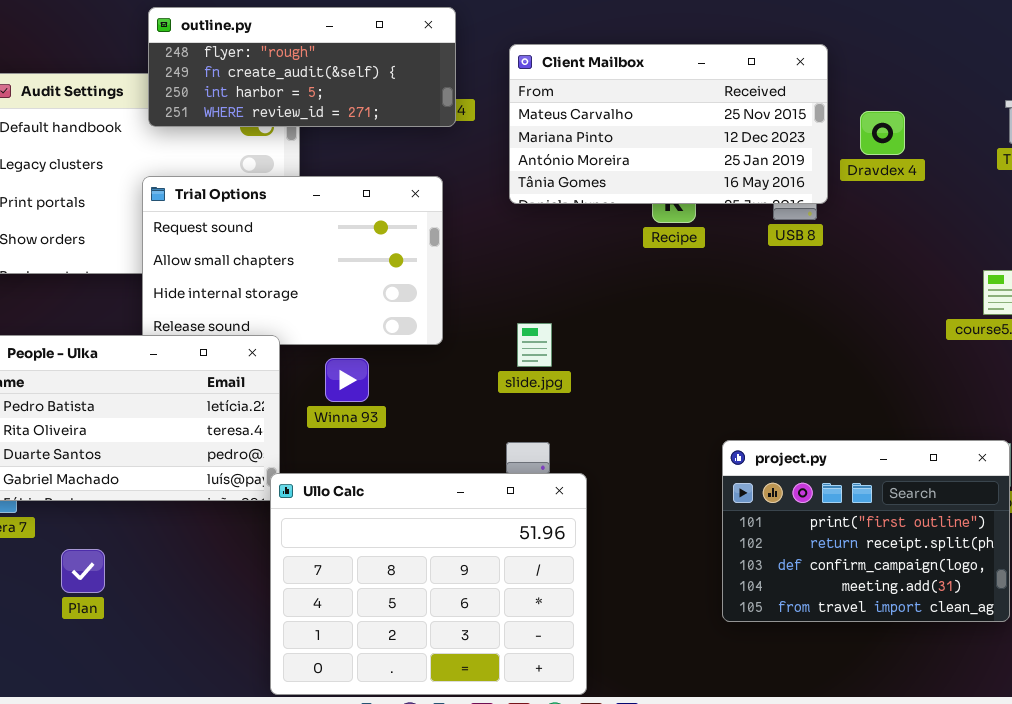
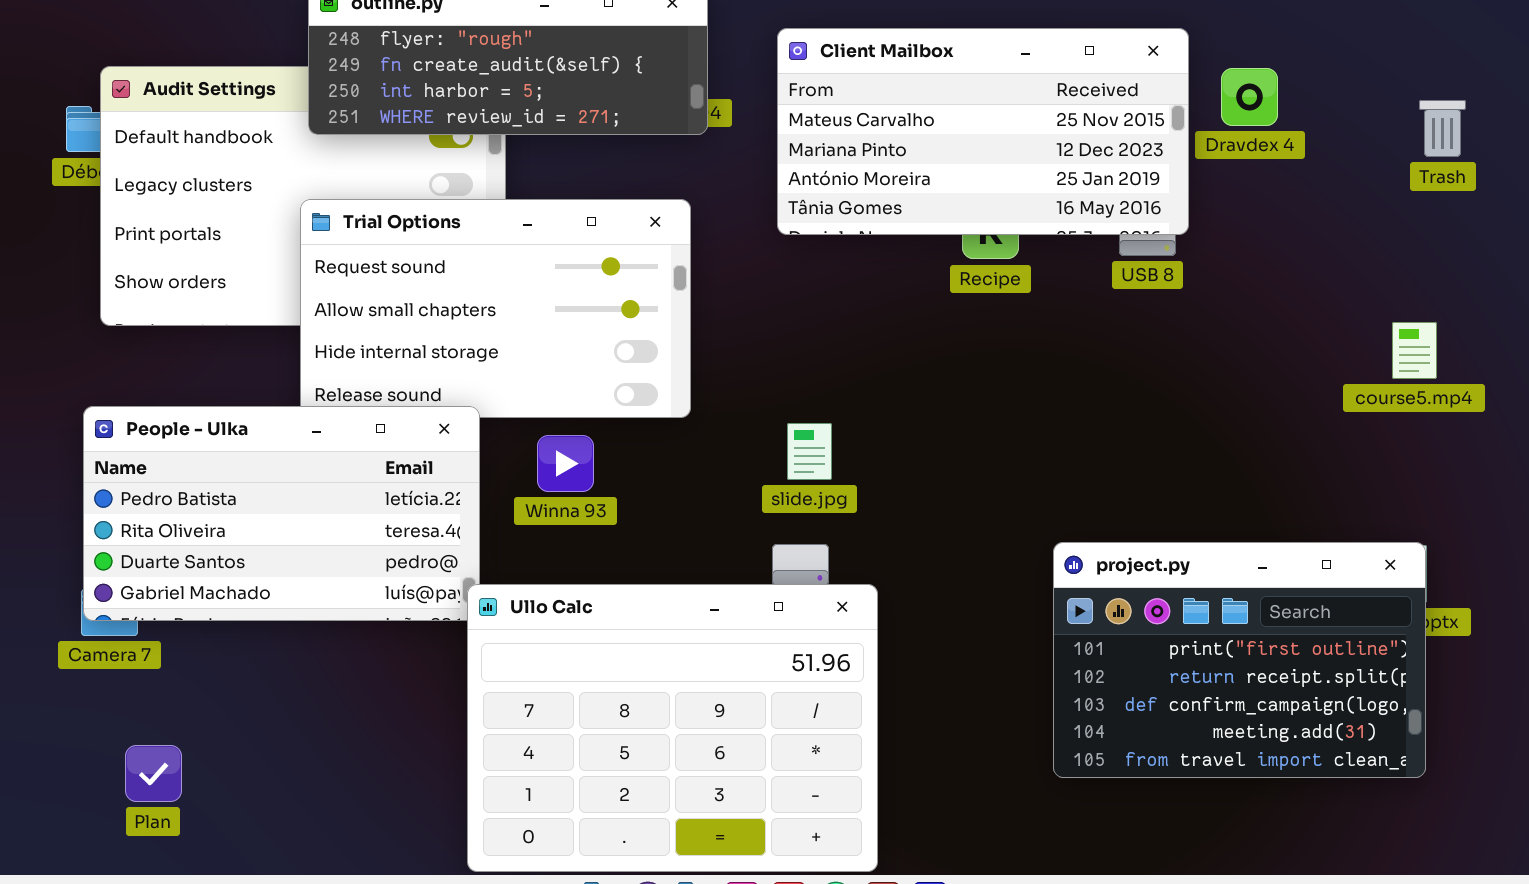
Dravdex 4: [860,111,905,155] -> [1221,68,1278,126], moved
slide.jpg: [517,323,552,367] -> [787,423,832,480], moved
Plan: [61,549,105,593] -> [125,745,182,802], moved

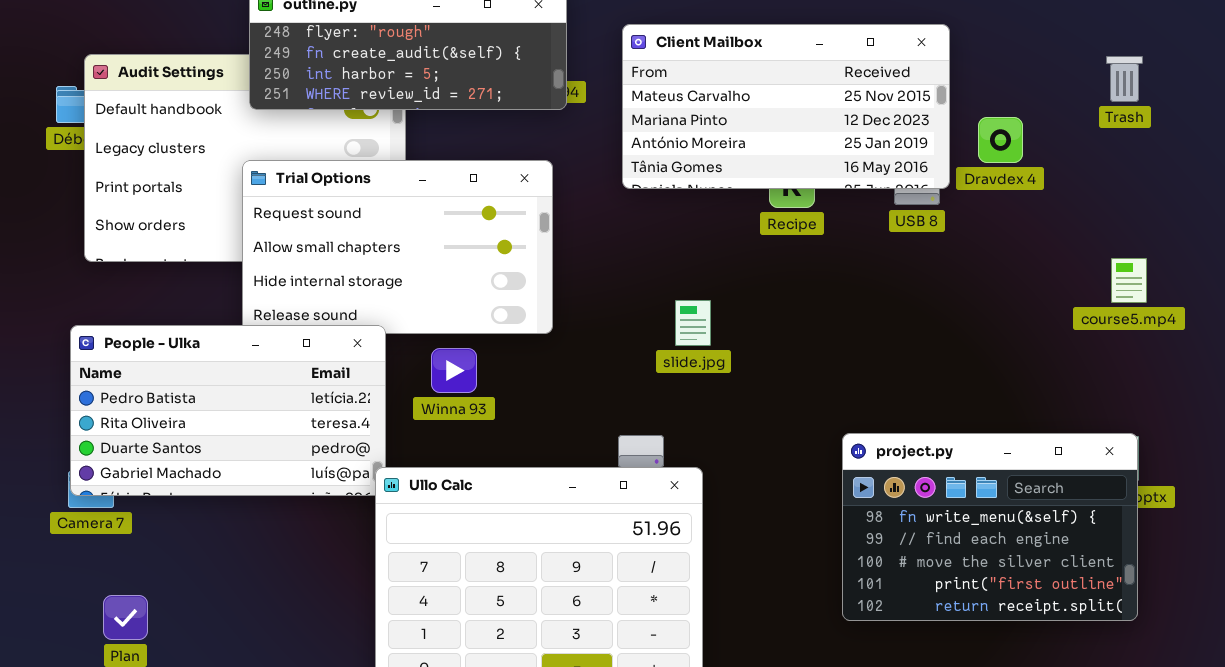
Dravdex 4: [1221,68,1278,126] -> [978,117,1023,163], moved
Trash: [1419,100,1466,157] -> [1106,56,1143,102], moved
slide.jpg: [787,423,832,480] -> [675,300,711,346], moved
project.py: [1053,542,1426,778] -> [842,433,1138,621], scrolled up 3 rows

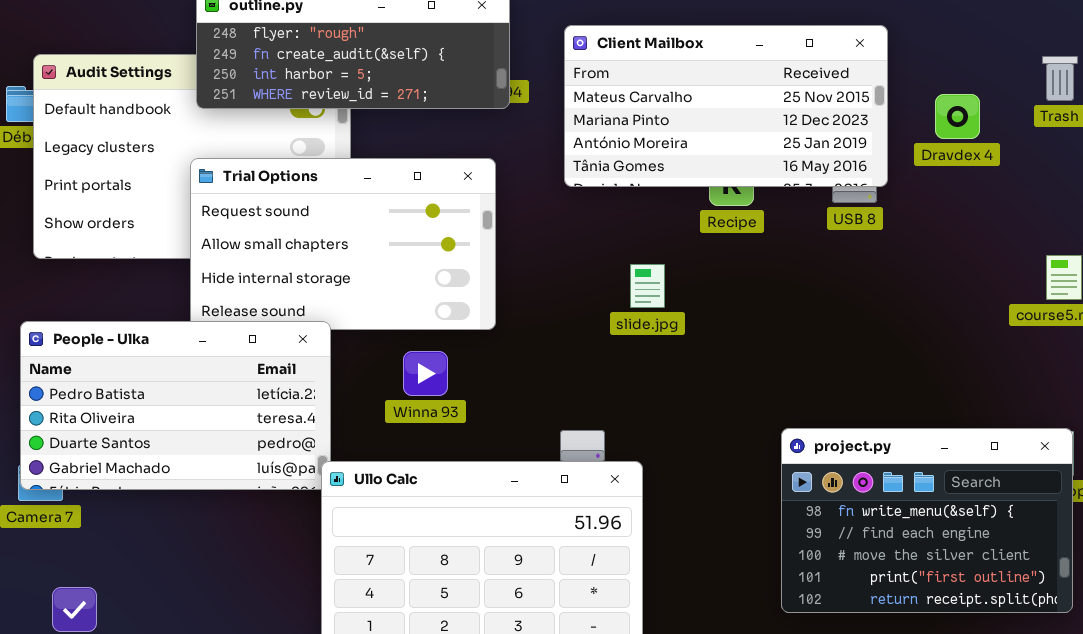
Dravdex 4: [978,117,1023,163] -> [935,94,980,139], moved
slide.jpg: [675,300,711,346] -> [630,264,665,308], moved
Winna 93: [431,348,477,393] -> [403,351,448,396], moved

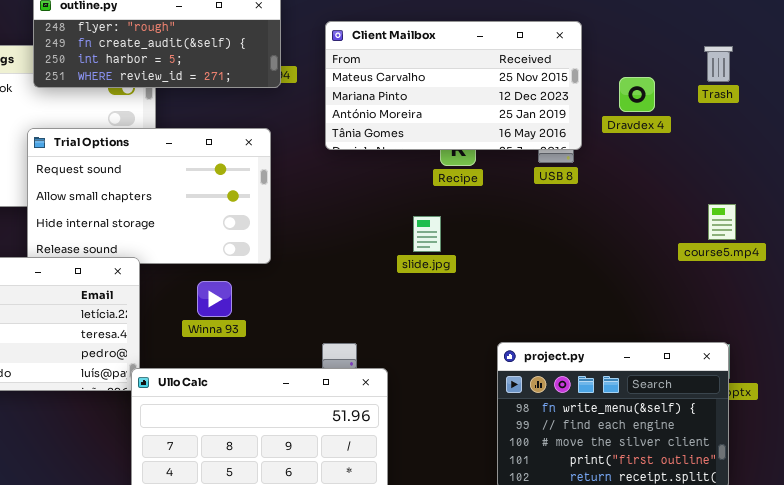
slide.jpg: [630,264,665,308] -> [413,216,441,252], moved

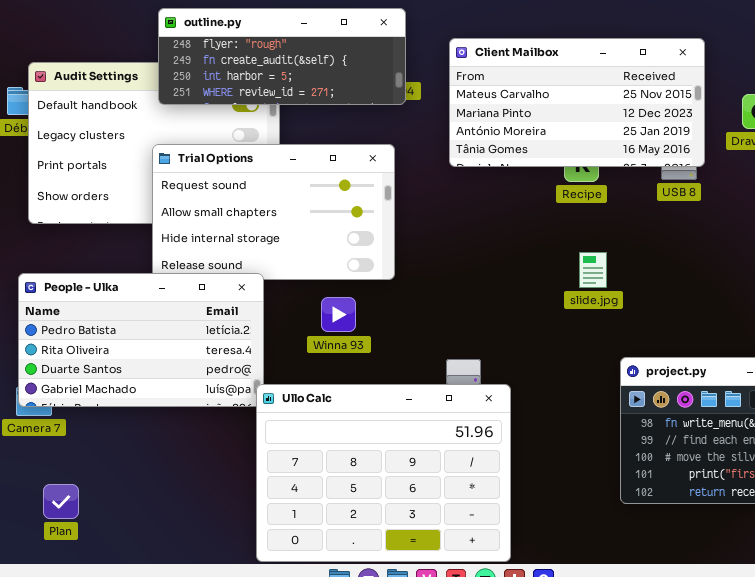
slide.jpg: [413,216,441,252] -> [579,252,607,288], moved

